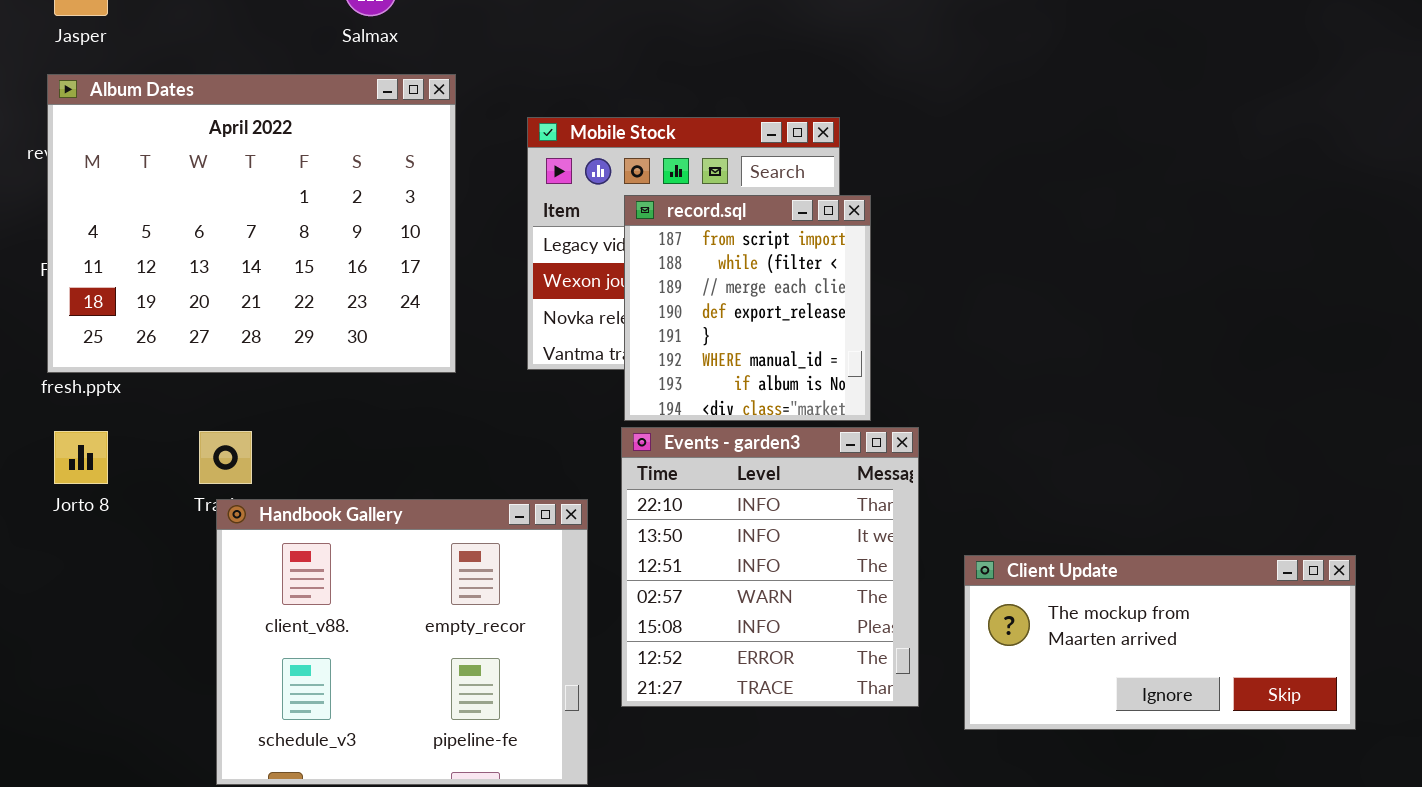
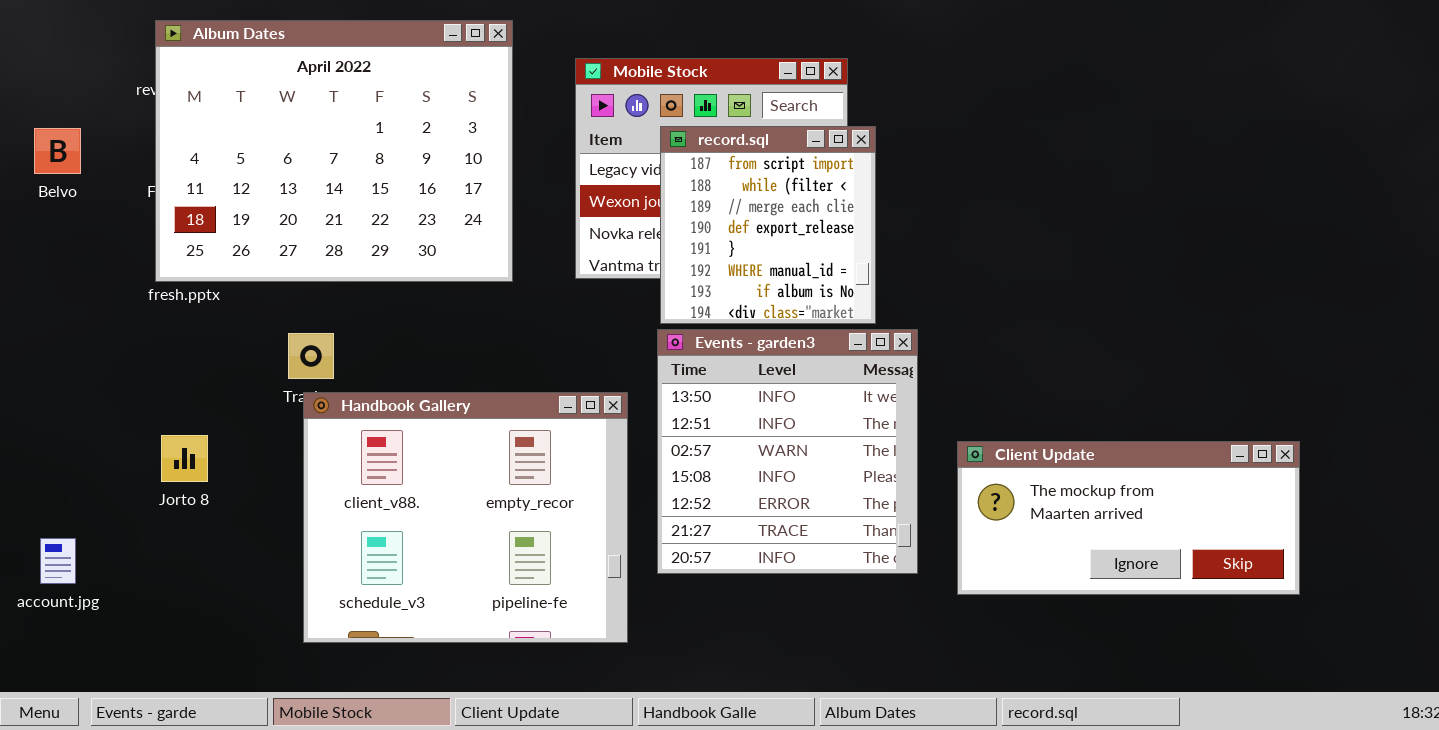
Events - garden3: [621,427,919,707] -> [657,329,918,574], scrolled down 1 row
Jorto 8: [54,431,108,484] -> [161,435,208,482], moved

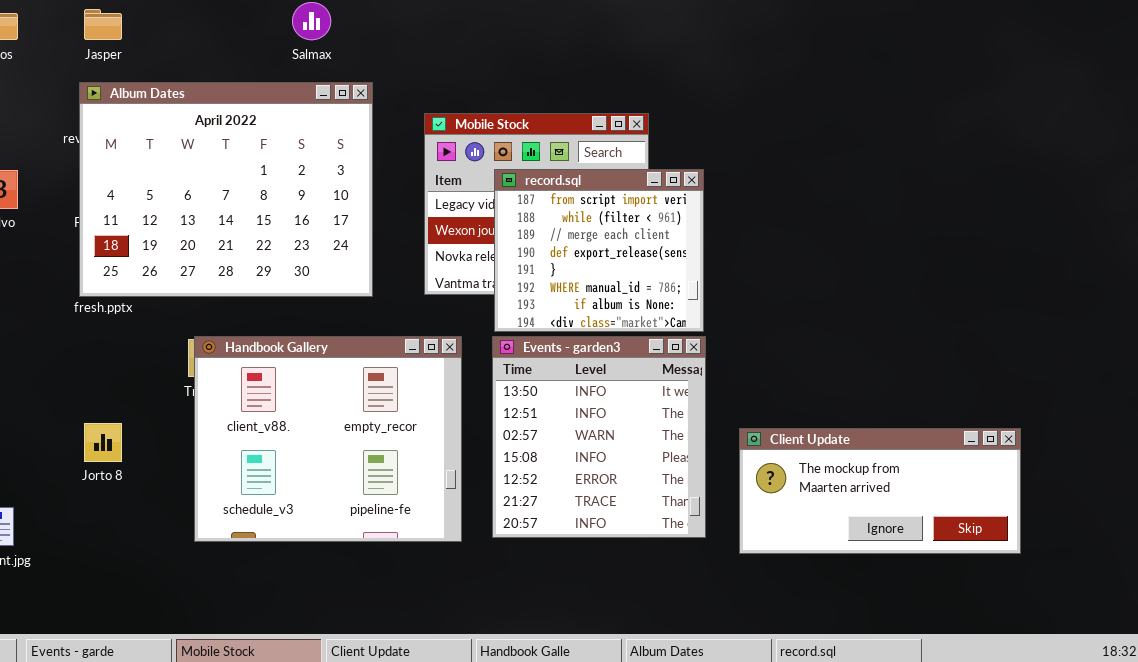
record.sql: [660,126,876,324] -> [494,169,704,332], resized
Handbook Gallery: [303,392,628,643] -> [194,336,462,542], moved

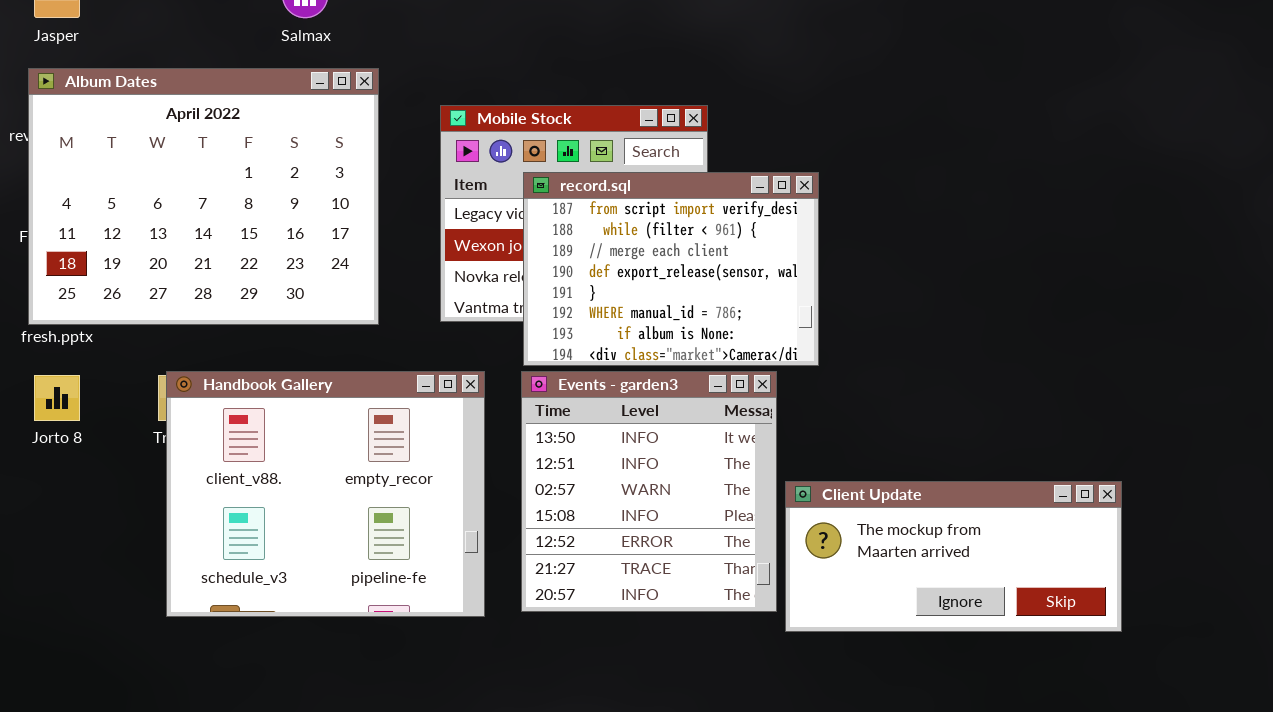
record.sql: [494,169,704,332] -> [523,172,819,366], resized
Jorto 8: [84,423,122,462] -> [34,375,80,421], moved
Client Update: [739,428,1021,554] -> [785,481,1122,632], moved

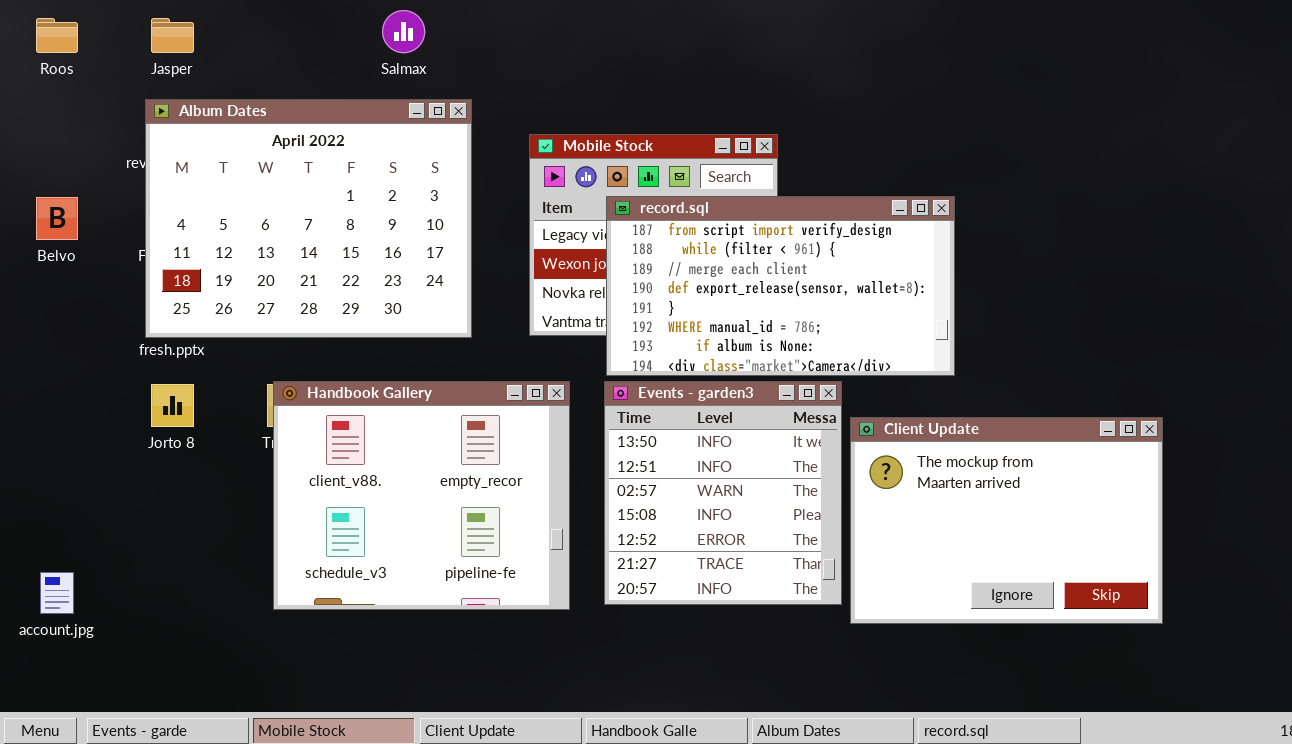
record.sql: [523,172,819,366] -> [606,196,955,376], resized
Client Update: [785,481,1122,632] -> [850,417,1163,624], resized

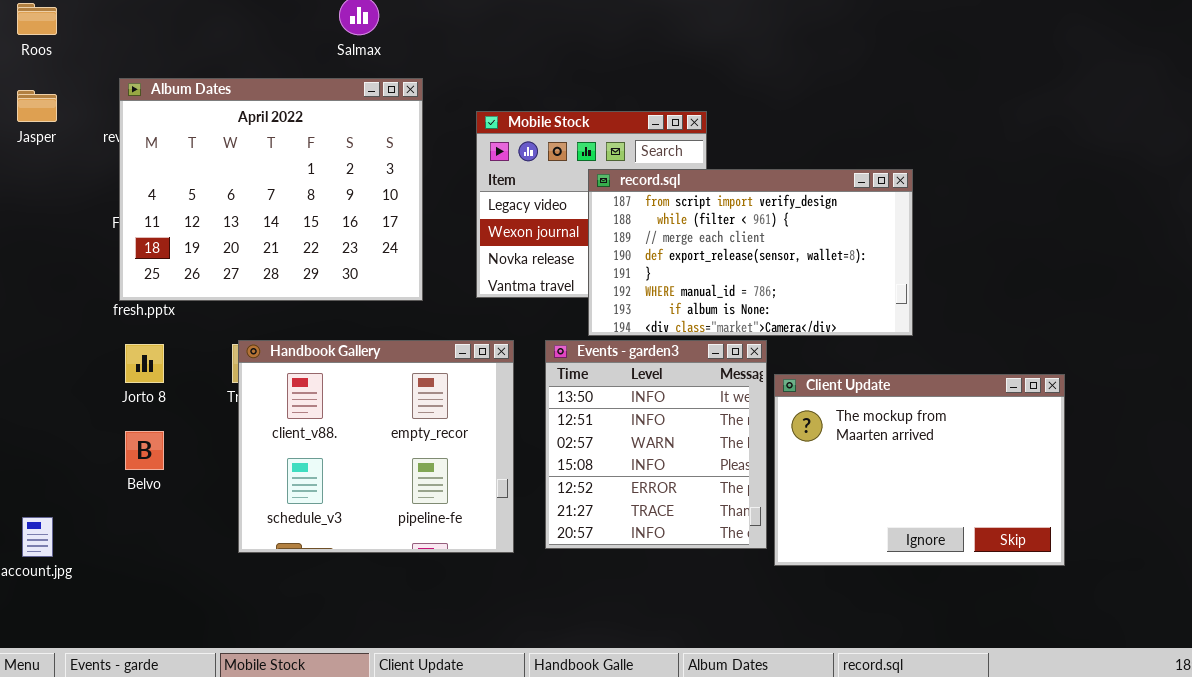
Jasper: [151,18,194,53] -> [17,90,57,122], moved
record.sql: [606,196,955,376] -> [588,169,913,336], moved
Belvo: [36,197,78,240] -> [125,431,164,470], moved

